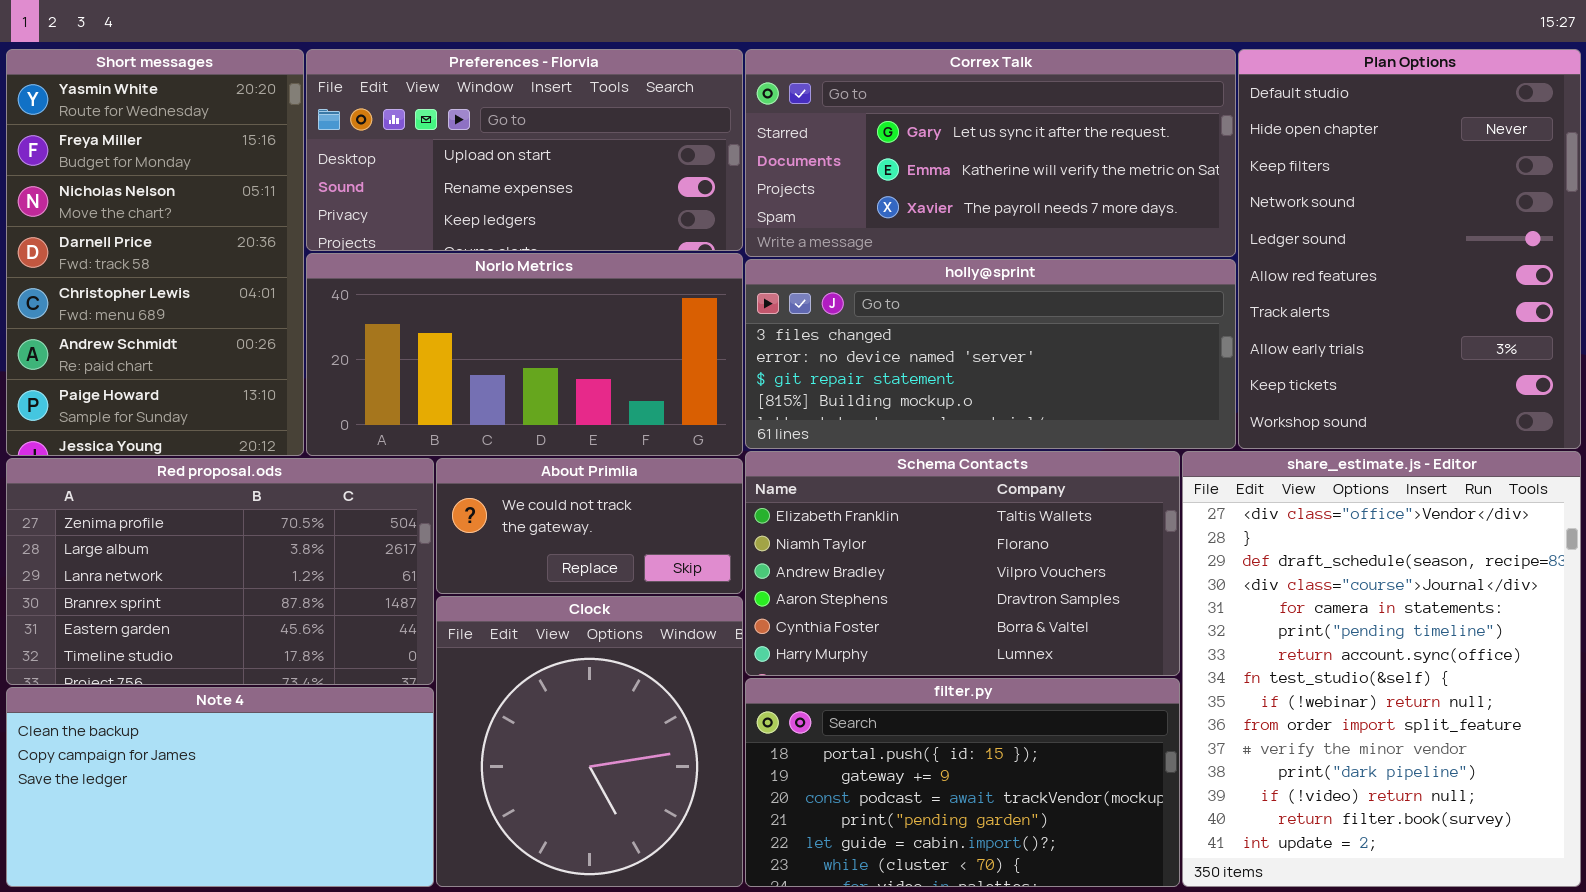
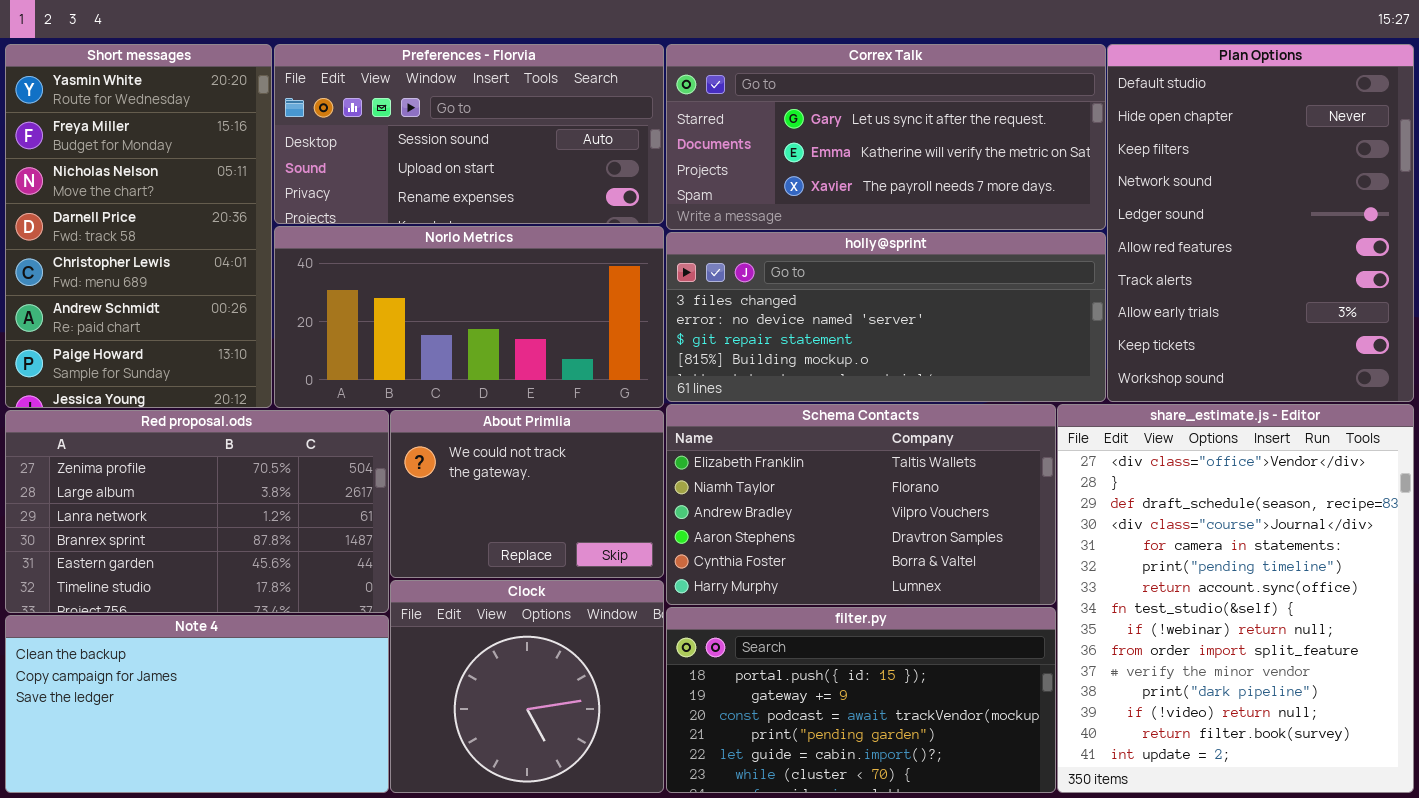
Preferences - Florvia: [306,49,743,251] -> [274,44,664,224], scrolled up 1 row
About Primlia: [436,458,743,594] -> [390,410,664,578], resized
Clock: [436,596,743,887] -> [390,580,664,793], resized

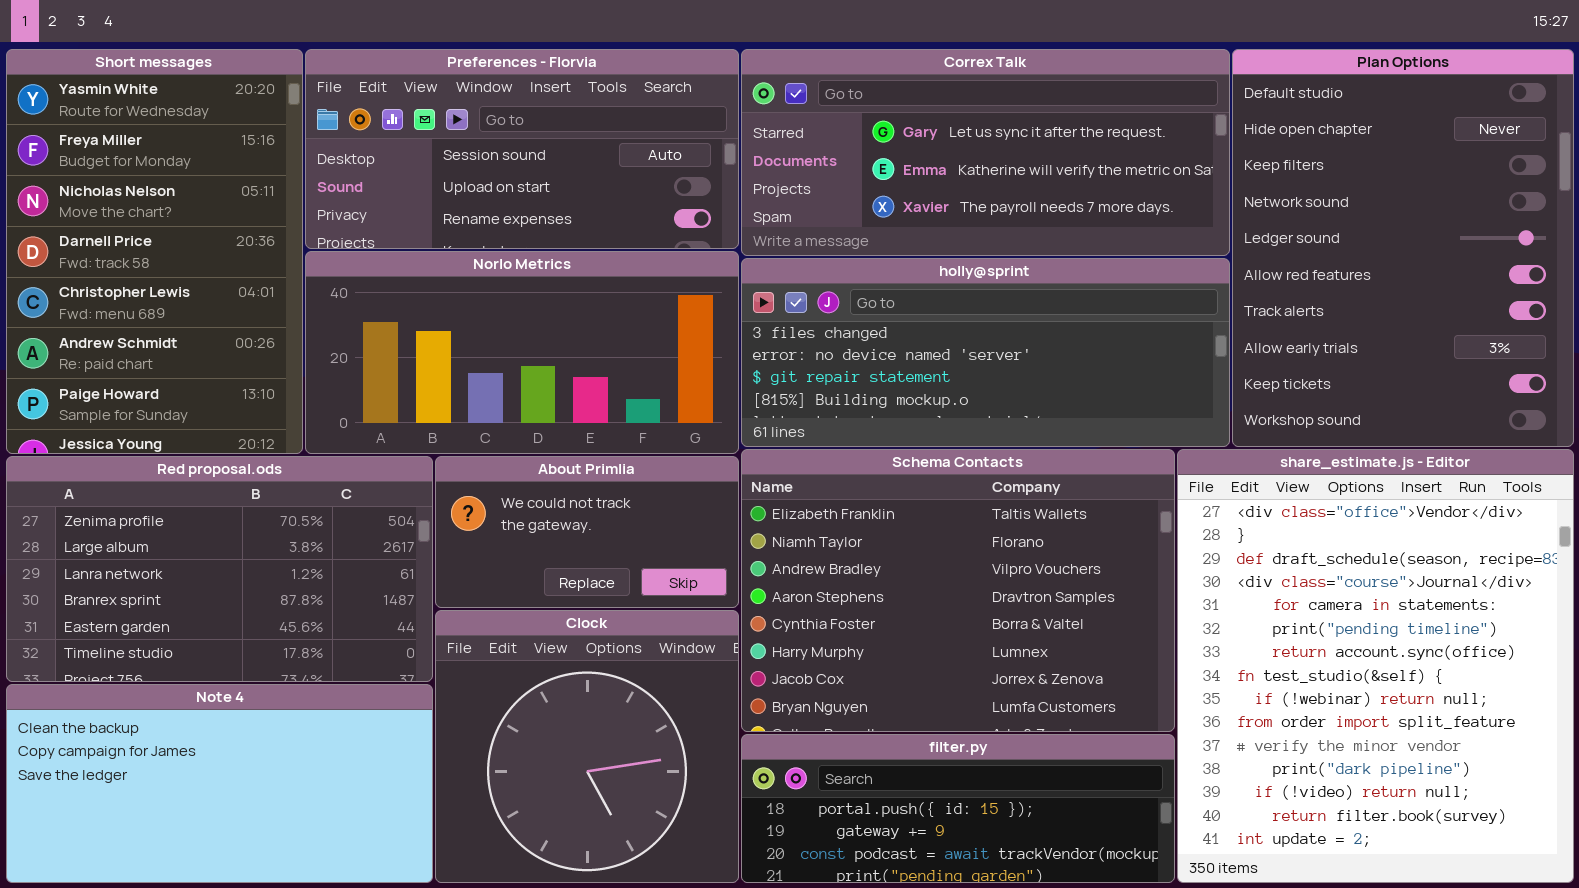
Schema Contacts: [666,404,1056,605] -> [741,449,1175,732], resized
About Primlia: [390,410,664,578] -> [435,456,739,608], resized
Clock: [390,580,664,793] -> [435,610,739,883], resized
filter.py: [666,607,1056,793] -> [741,734,1175,883], resized

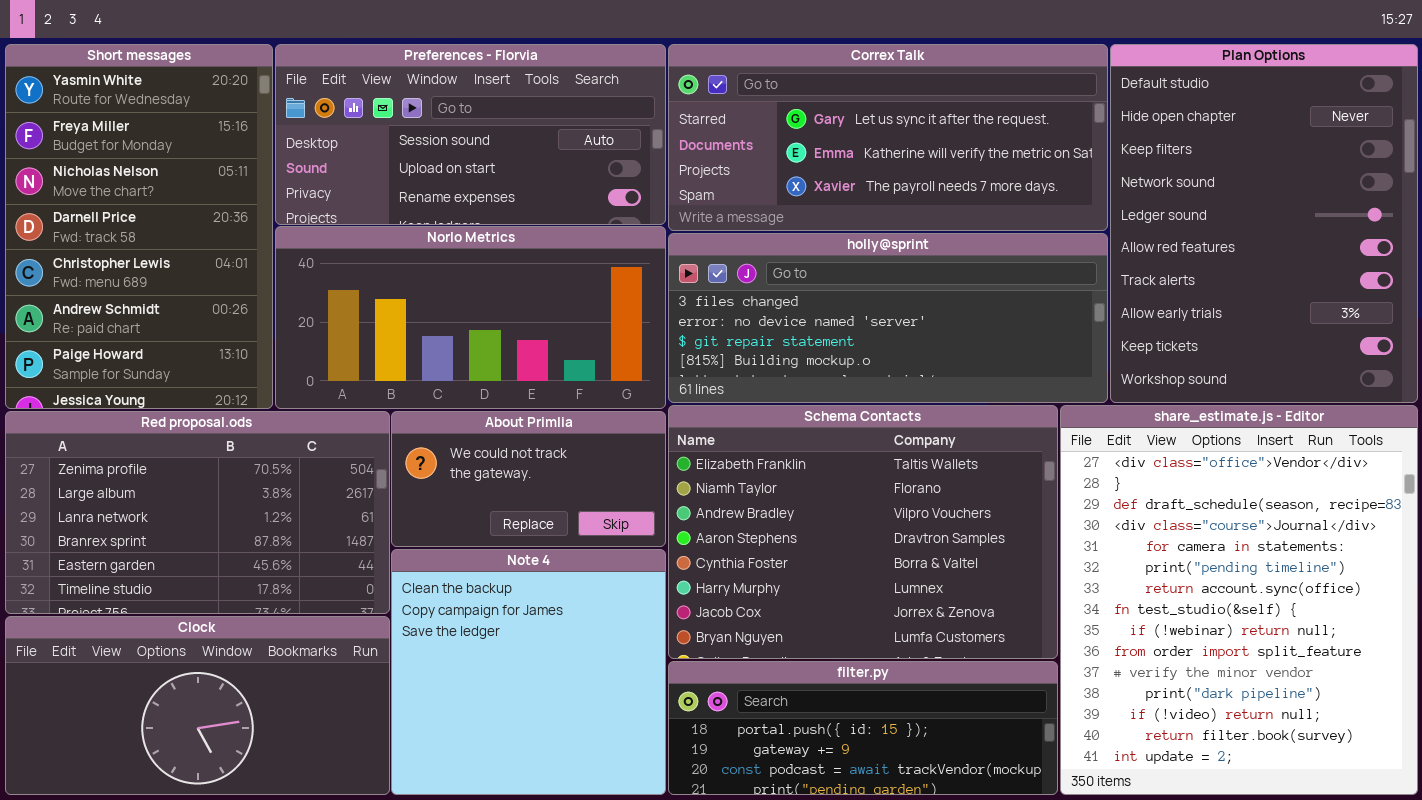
Clock: [435,610,739,883] -> [5,616,390,795], moved, resized
Note 4: [6,684,433,883] -> [391,549,666,795], moved, resized

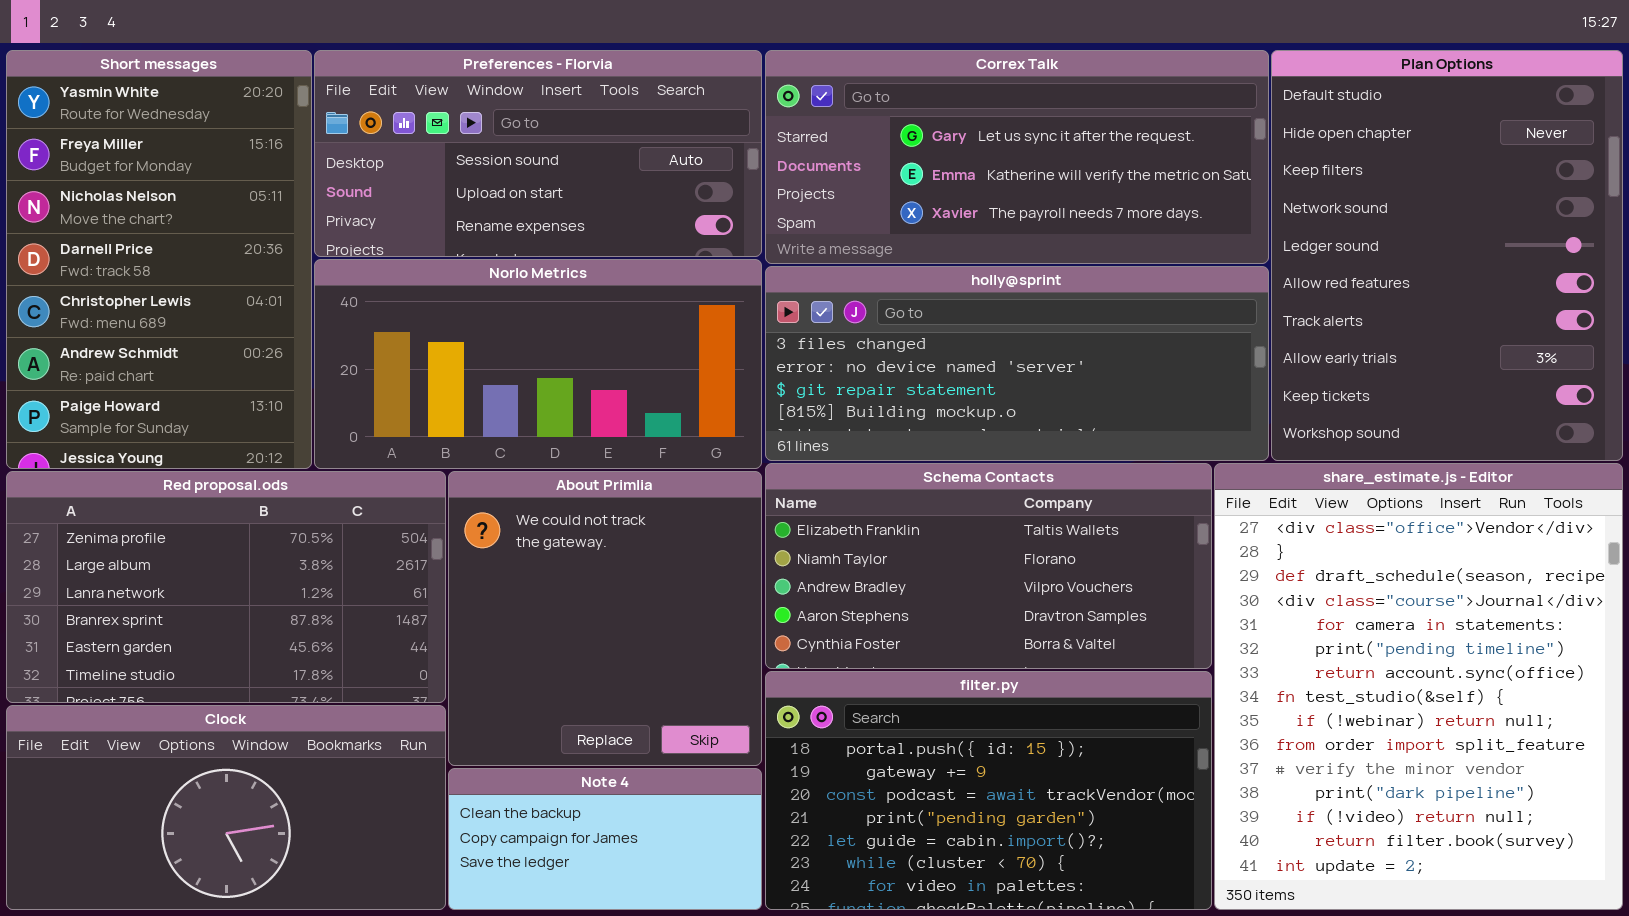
Schema Contacts: [668,405,1058,659] -> [765,463,1212,669], resized
About Primlia: [391,411,666,547] -> [448,471,762,766], resized
Note 4: [391,549,666,795] -> [448,768,762,910], resized
filter.py: [668,661,1058,795] -> [765,671,1212,910], resized

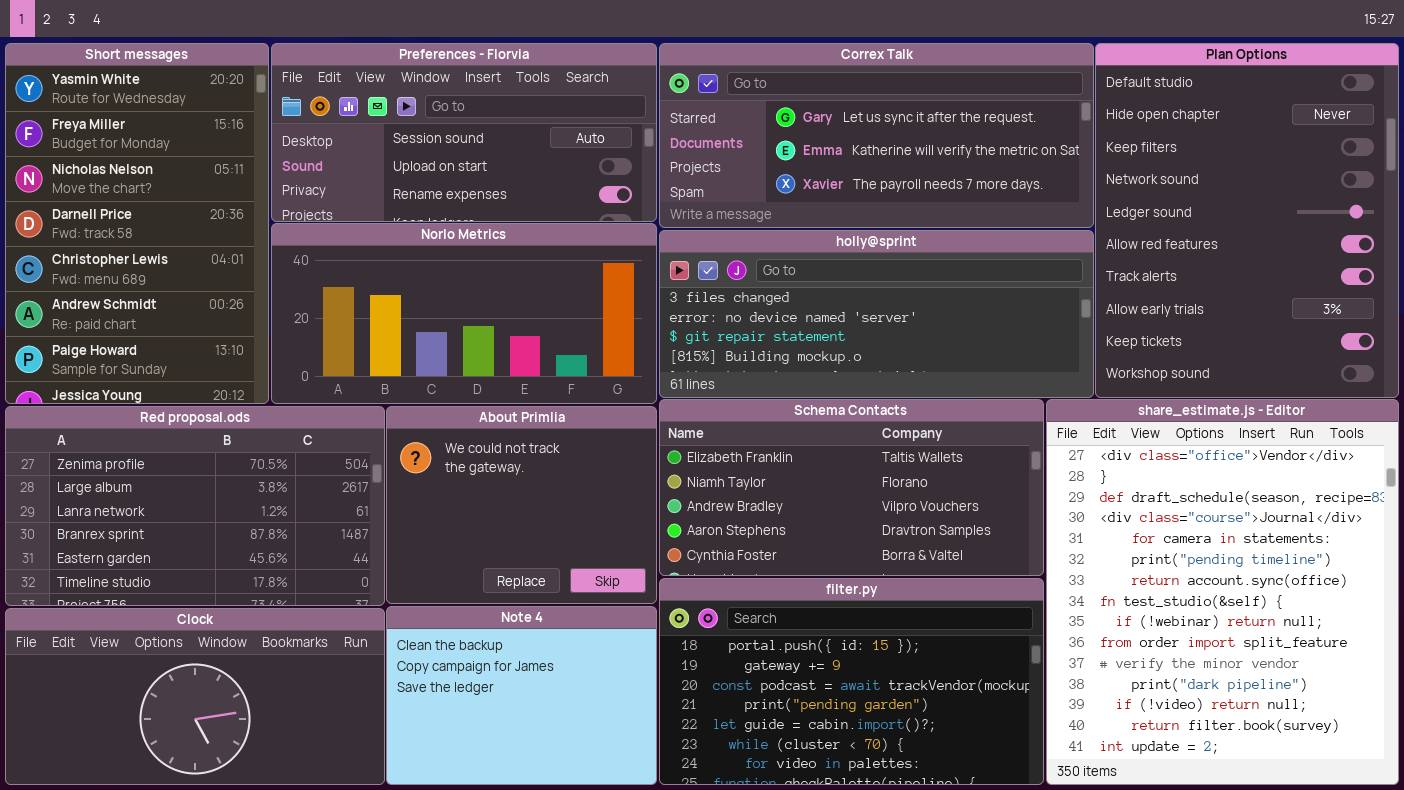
About Primlia: [448,471,762,766] -> [386,406,657,604], resized
Note 4: [448,768,762,910] -> [386,606,657,785], resized

